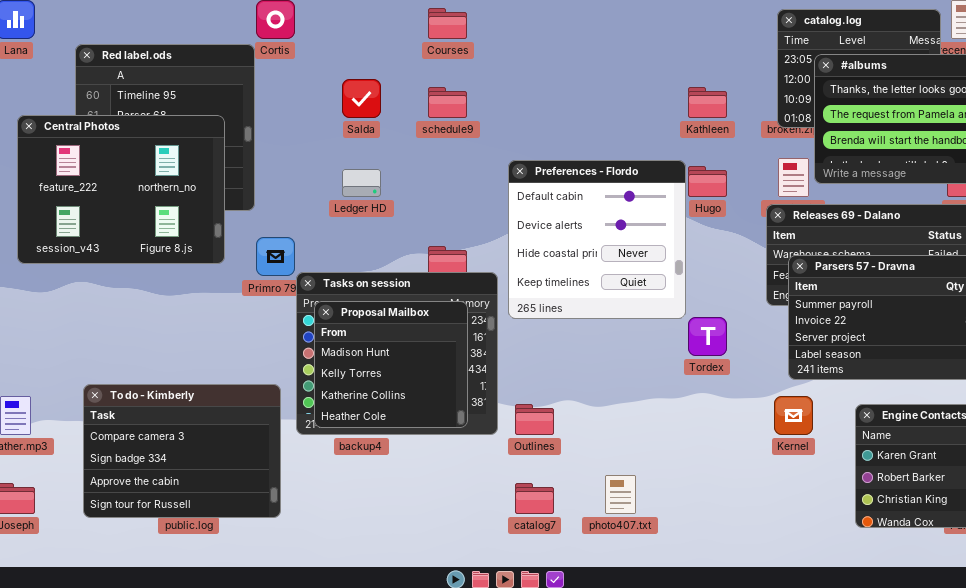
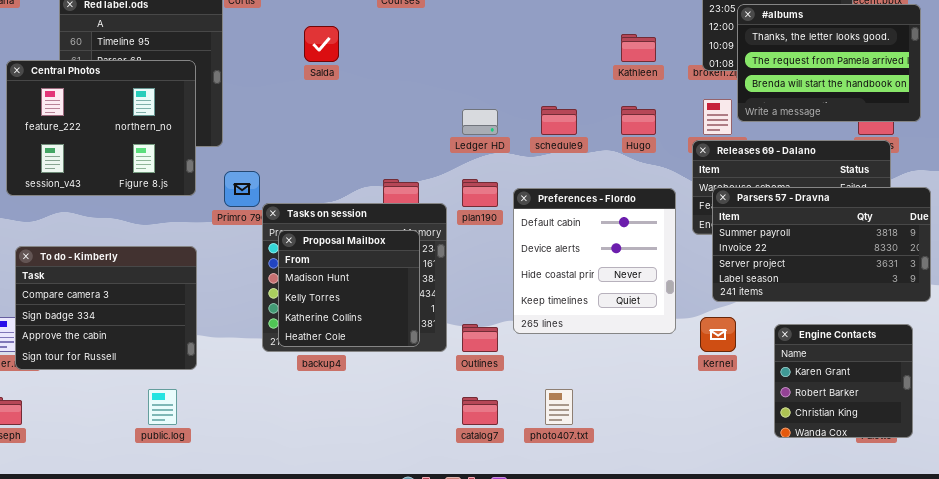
schedule9: [428,87,467,118] -> [541,106,577,135], moved
Preferences - Flordo: [508,160,686,319] -> [513,188,676,334], moved
Ledger HD: [342,169,381,197] -> [462,109,498,135], moved
To do - Kimberly: [83,384,281,518] -> [15,246,197,370], moved

